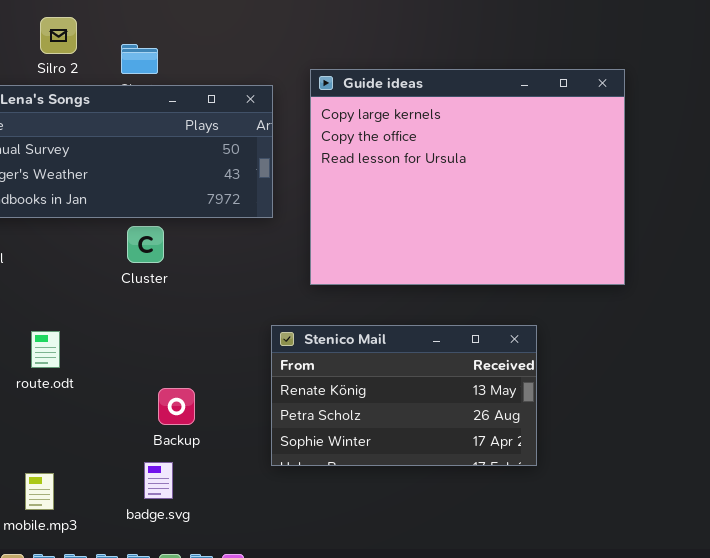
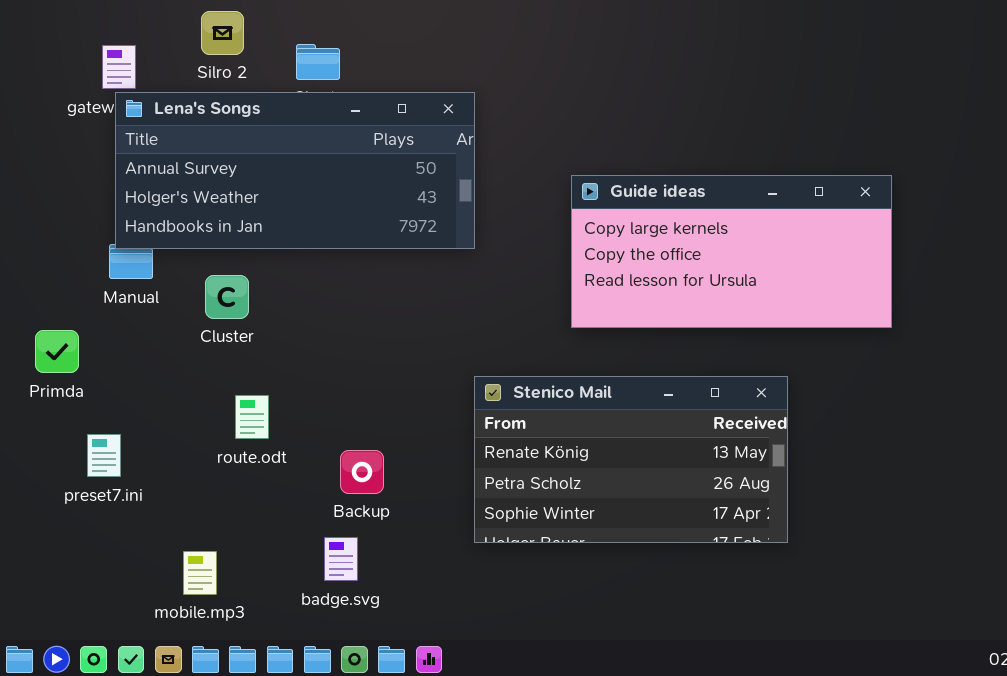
Guide ideas: [310,69,625,285] -> [571,175,892,328], resized
Cluster: [127,226,164,263] -> [205,275,249,319], moved
route.odt: [31,331,60,368] -> [235,395,269,439], moved

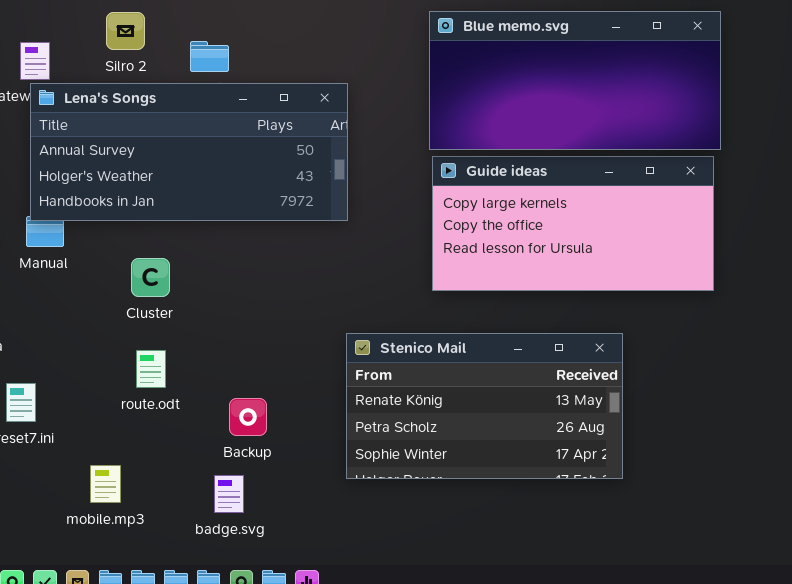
Blue memo.svg: none -> [429,11,721,150], opened
Cluster: [205,275,249,319] -> [131,258,170,297], moved
mobile.mp3: [183,551,217,595] -> [90,465,121,503], moved

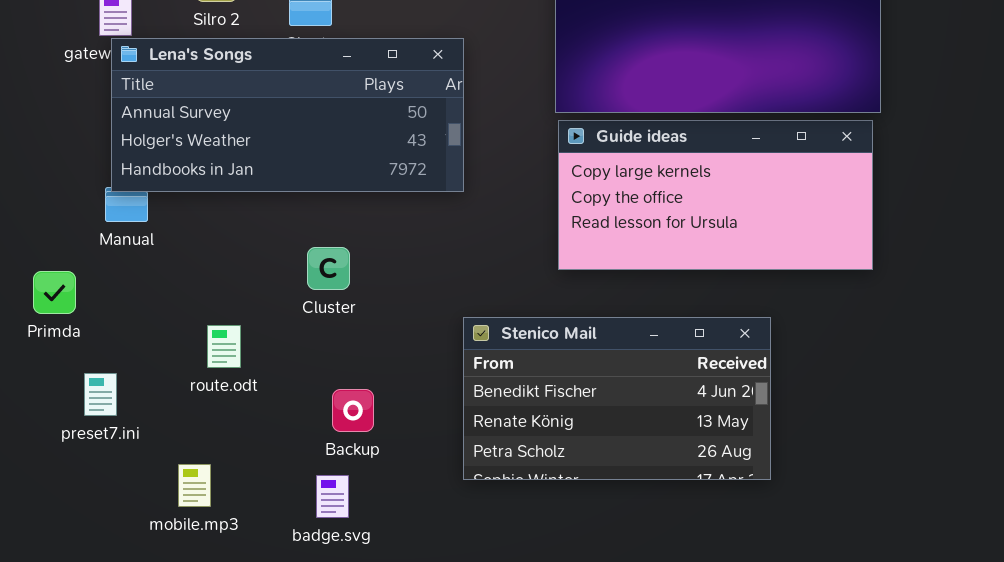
Cluster: [131,258,170,297] -> [307,247,350,290], moved
Stenico Mail: [346,333,623,479] -> [463,317,771,480], scrolled up 1 row
route.odt: [136,350,166,388] -> [207,325,241,368], moved

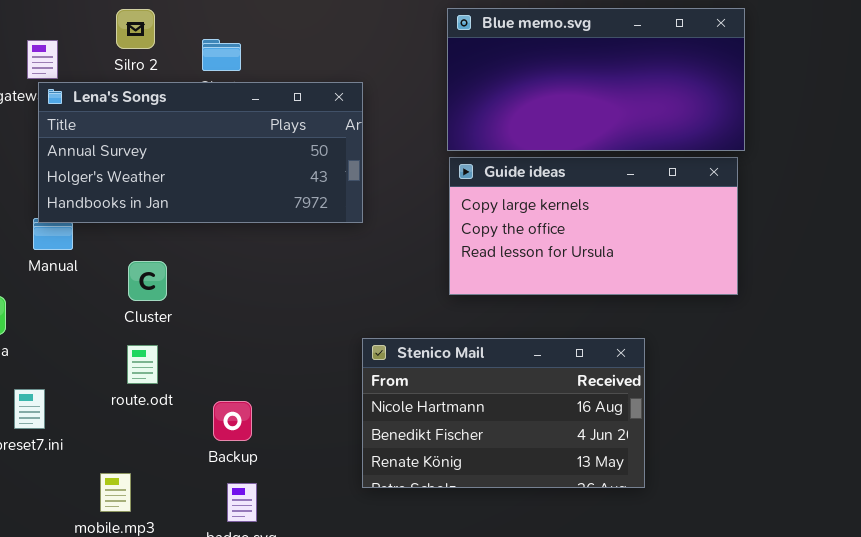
Cluster: [307,247,350,290] -> [128,261,167,301], moved
Stenico Mail: [463,317,771,480] -> [362,338,645,488], scrolled up 1 row
Backup: [332,389,374,432] -> [213,401,252,441], moved

